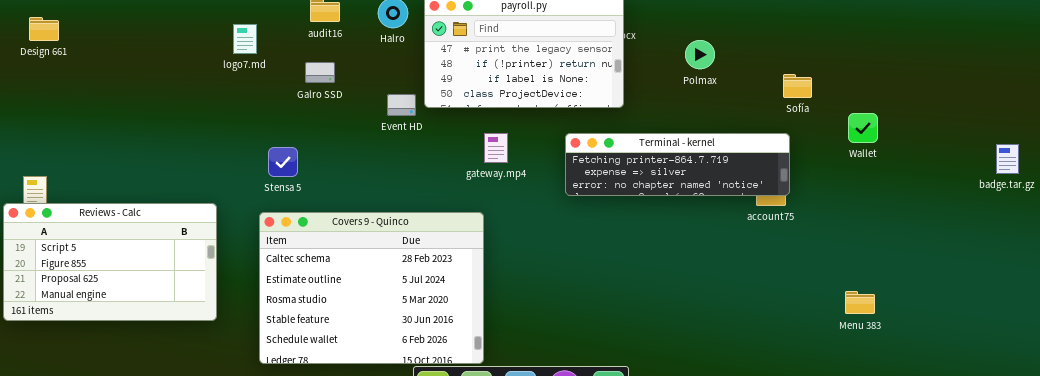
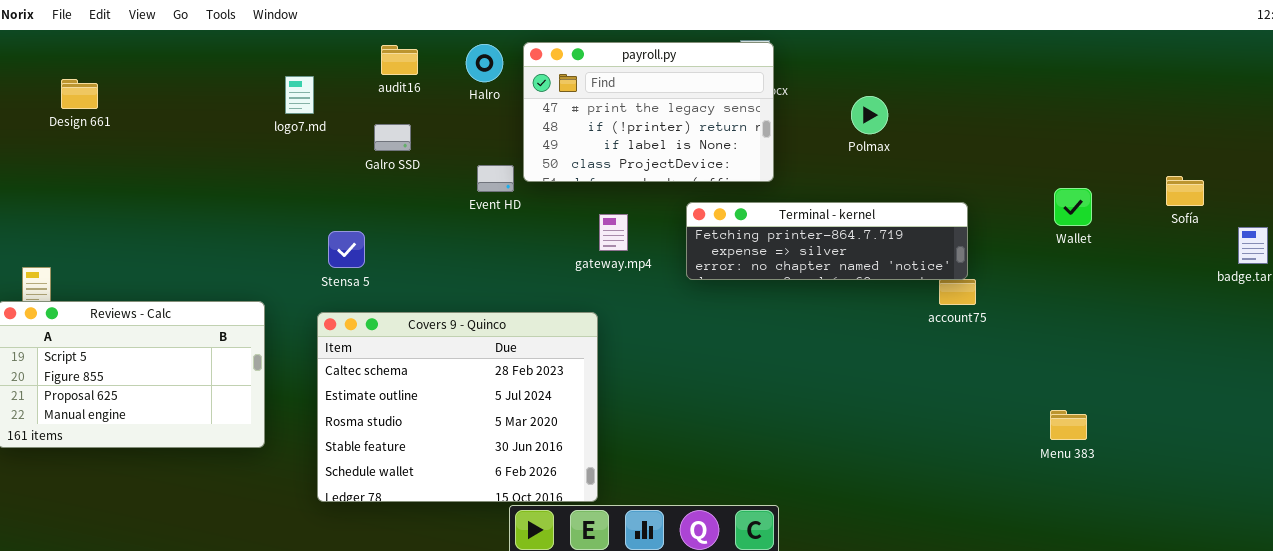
Design 661: [29,17,59,41] -> [61,79,98,109], moved
Sofía: [783,74,812,98] -> [1166,176,1204,206], moved
Terminal - kernel: [565,133,790,196] -> [686,202,968,280], moved

